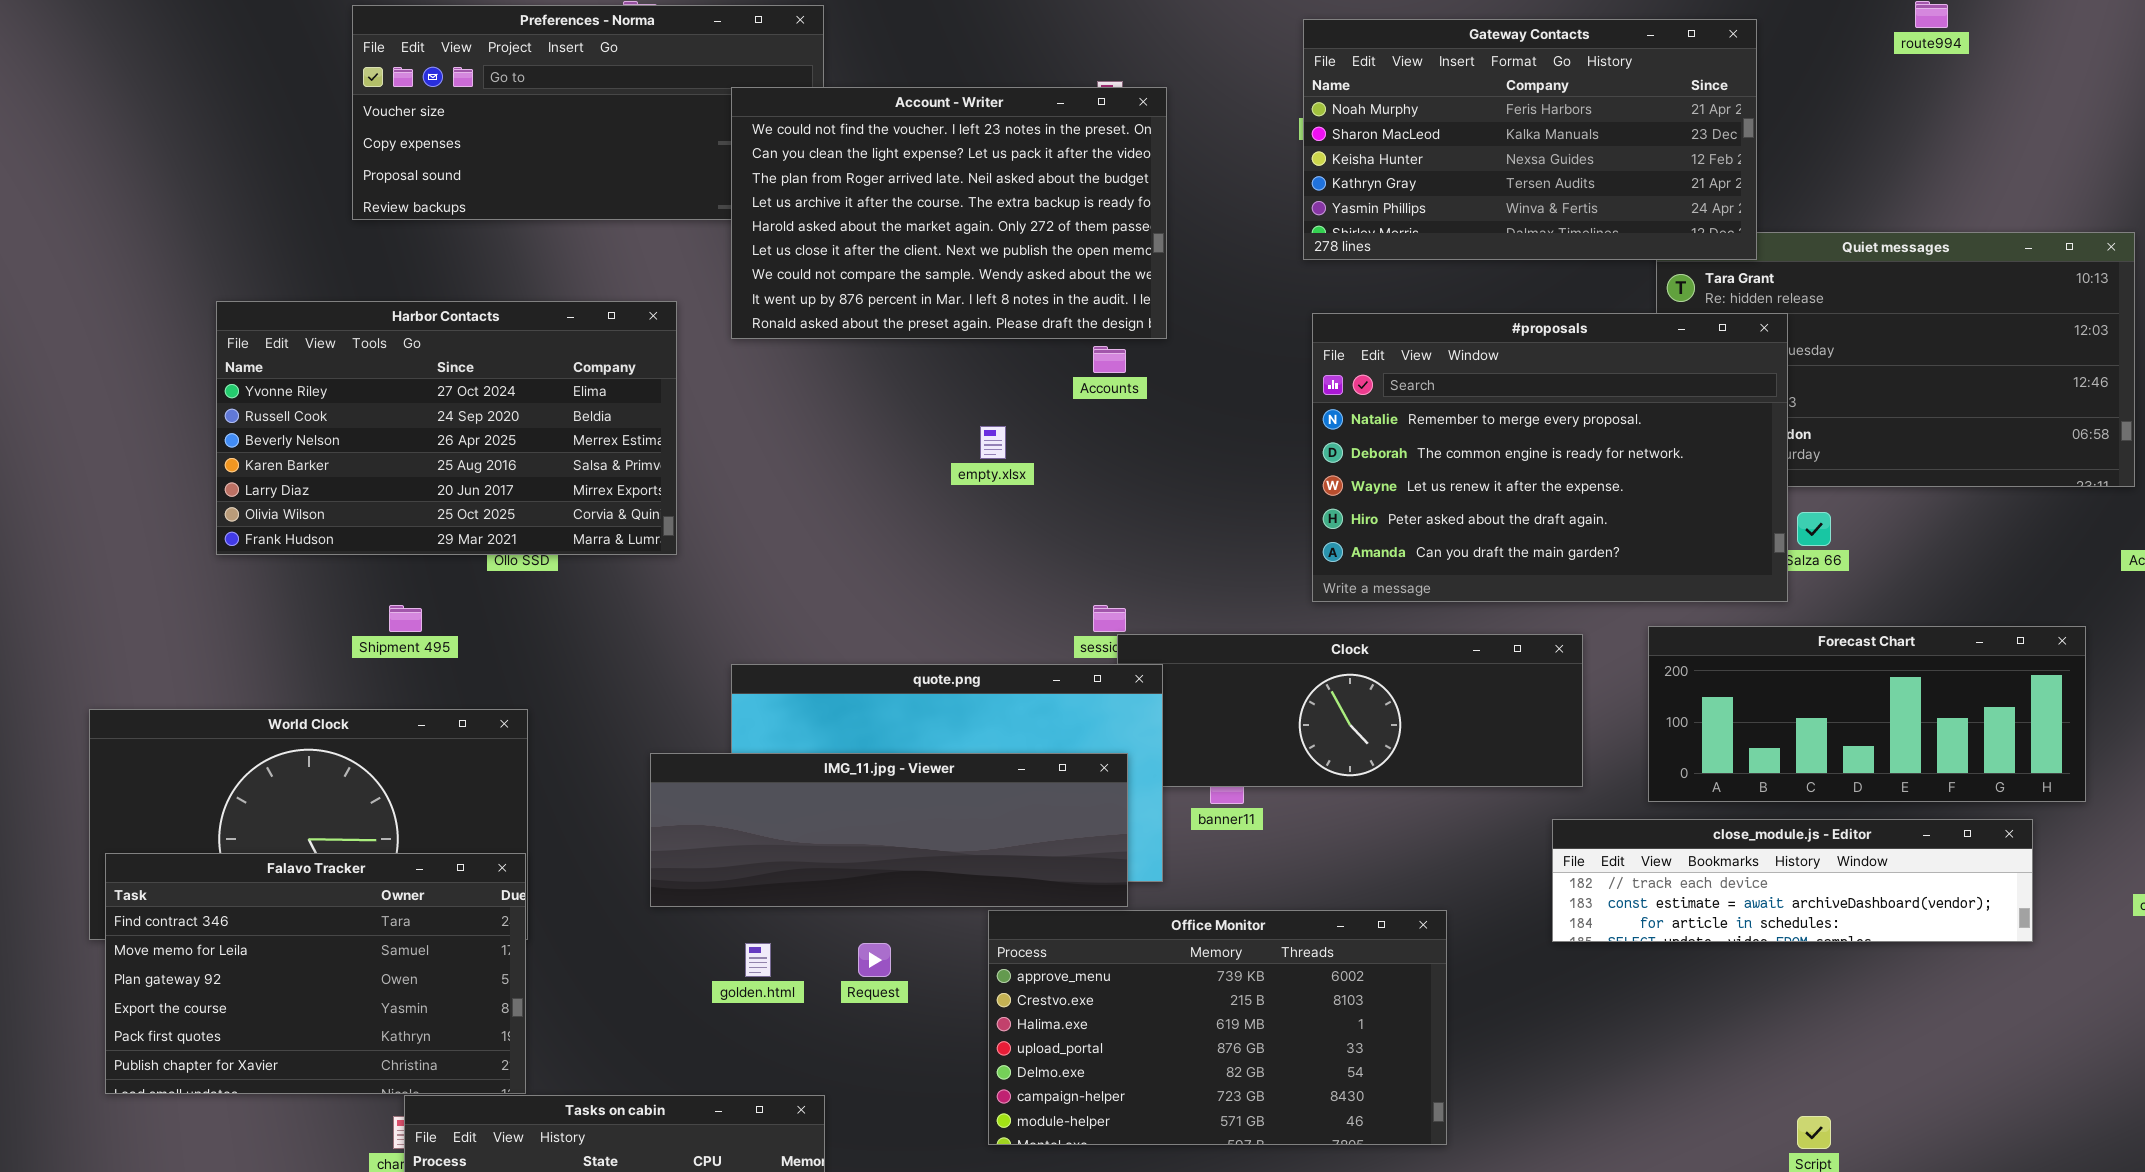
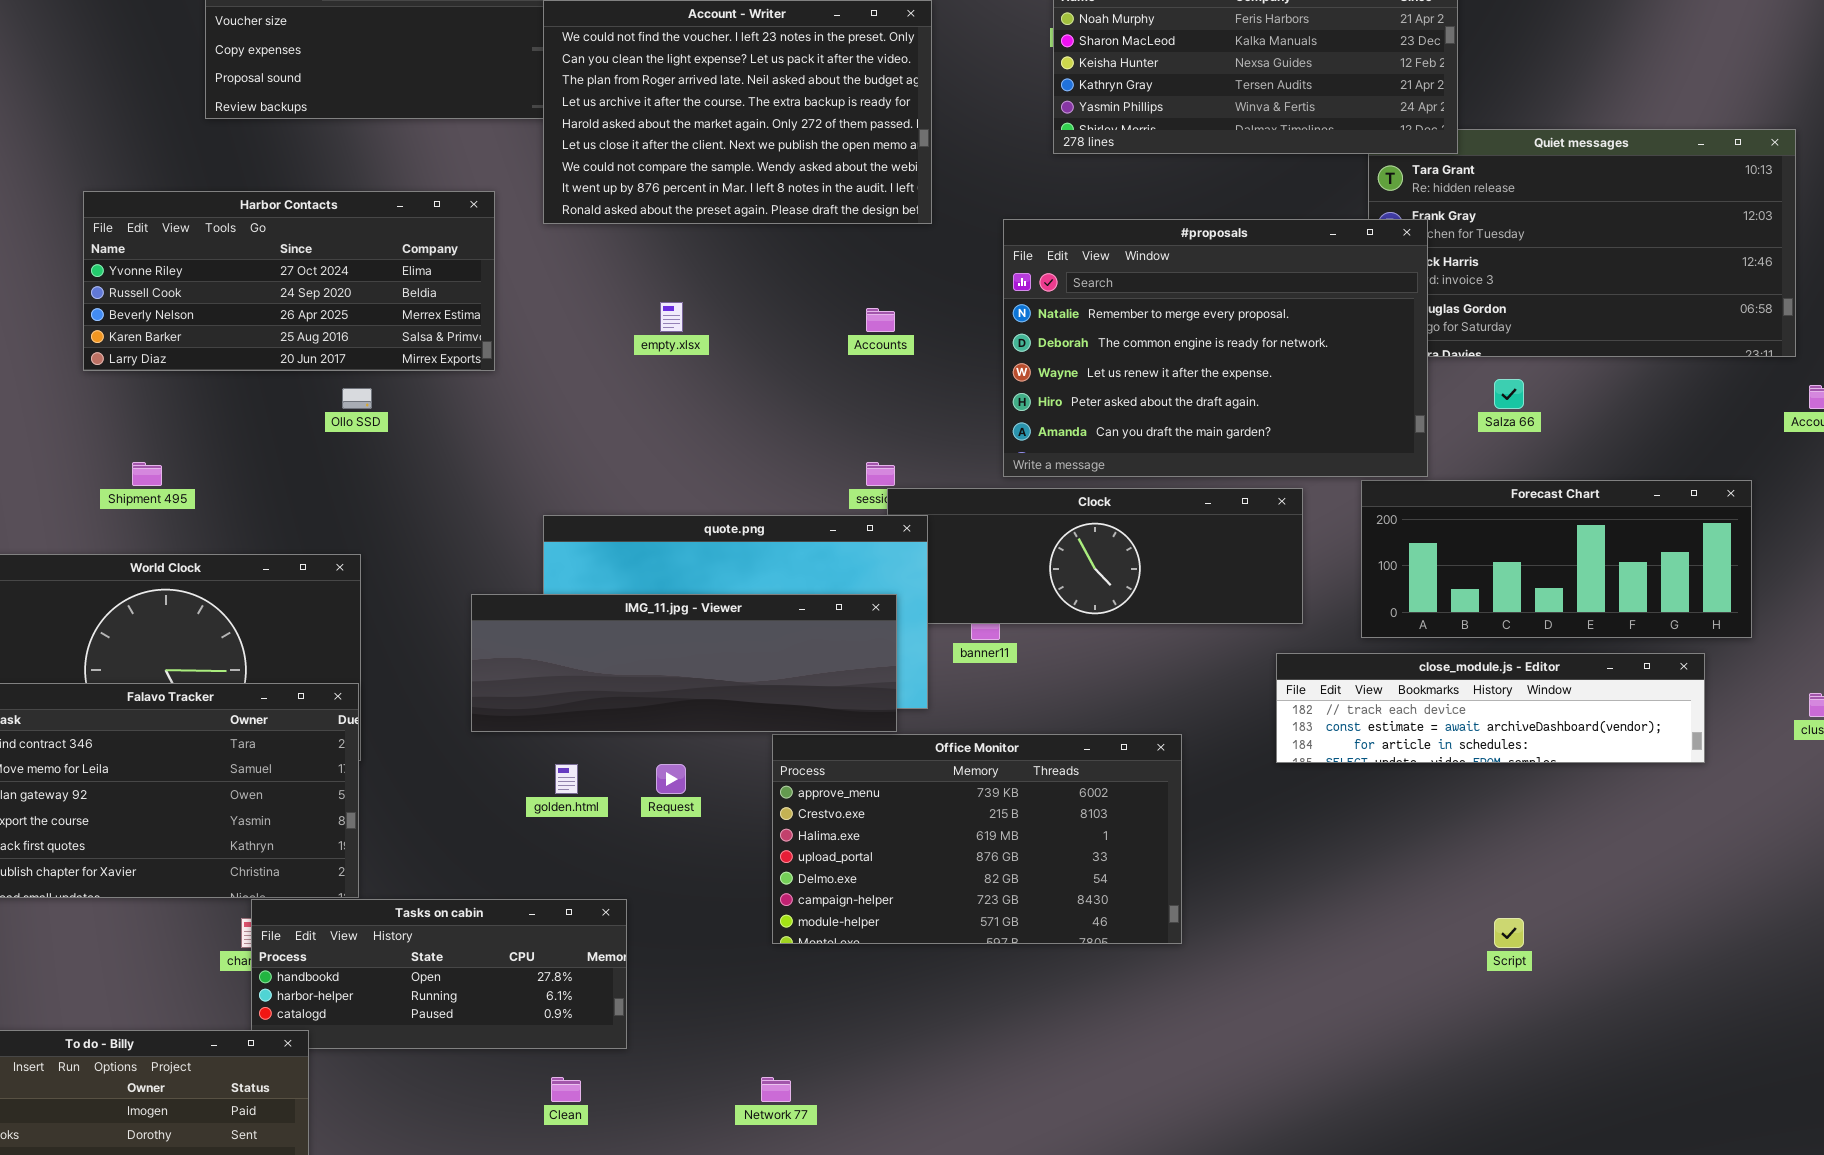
Harbor Contacts: [216,301,677,555] -> [83,191,495,371], resized
#proposals: [1312,313,1788,602] -> [1003,219,1428,477], moved
Accounts: [1093,346,1126,373] -> [866,308,895,332], moved
empty.xlsx: [980,426,1006,459] -> [660,302,683,332], moved
Shipment 495: [389,605,422,632] -> [132,462,162,486], moved

